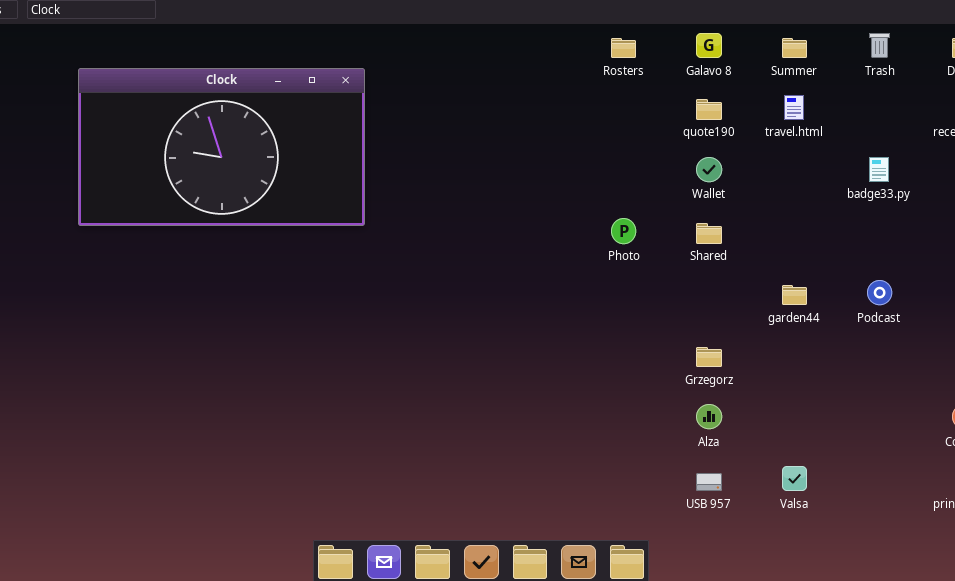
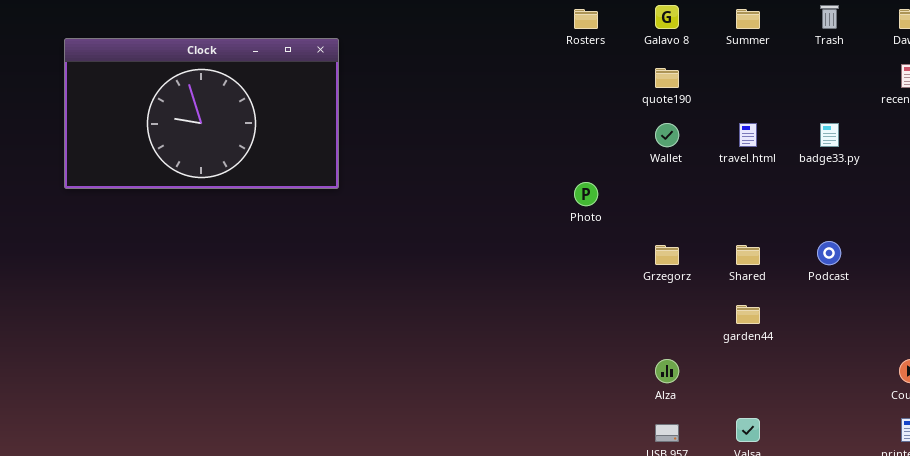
travel.html: [784,95,804,120] -> [739,123,757,147], moved
Shared: [696,223,722,244] -> [736,245,760,265], moved
garden44: [782,285,807,305] -> [736,305,760,324], moved
Grzegorz: [696,347,722,367] -> [655,245,679,265], moved

